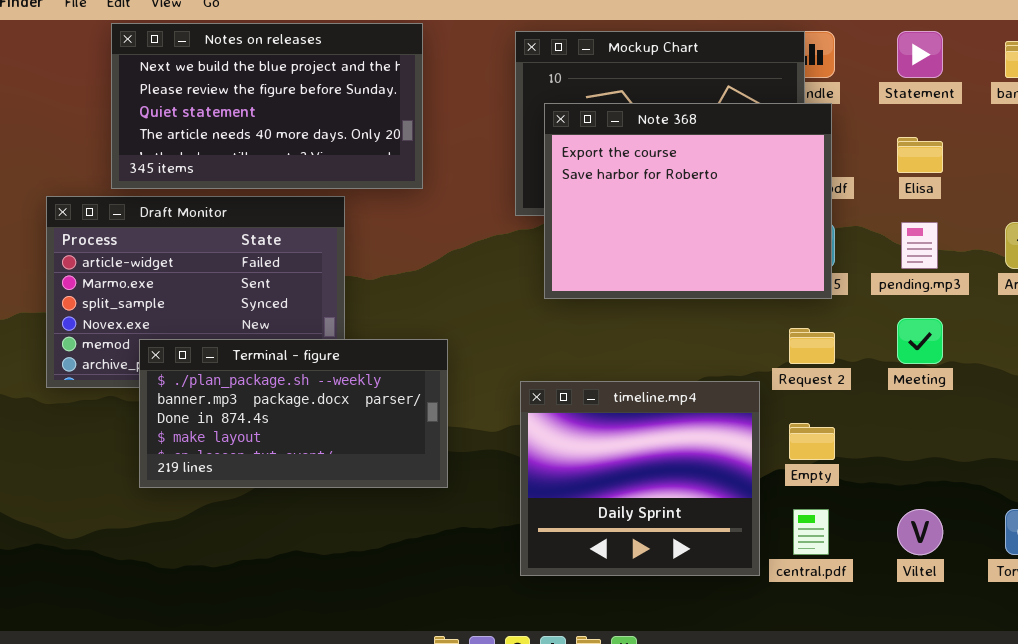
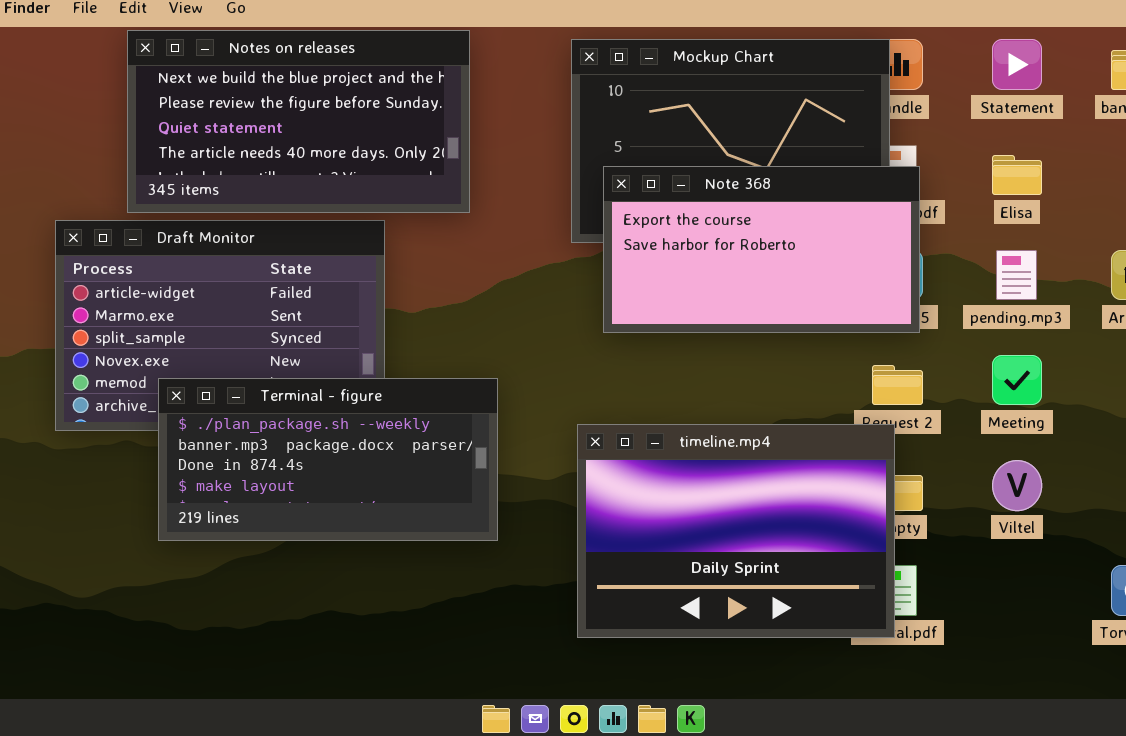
Note 368: [544,103,832,299] -> [603,166,920,333], resized
timeline.mp4: [520,381,760,576] -> [577,424,895,638], resized
Viltel: [897,509,943,555] -> [992,460,1042,511], moved

